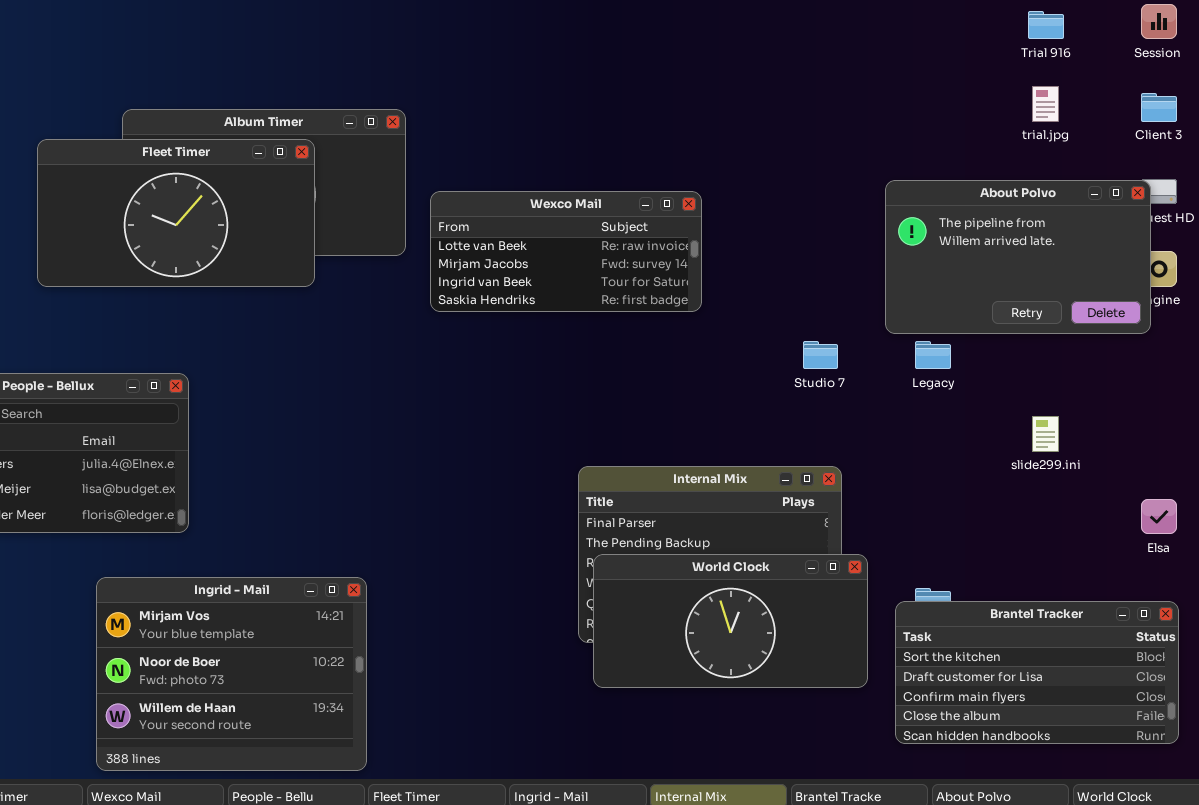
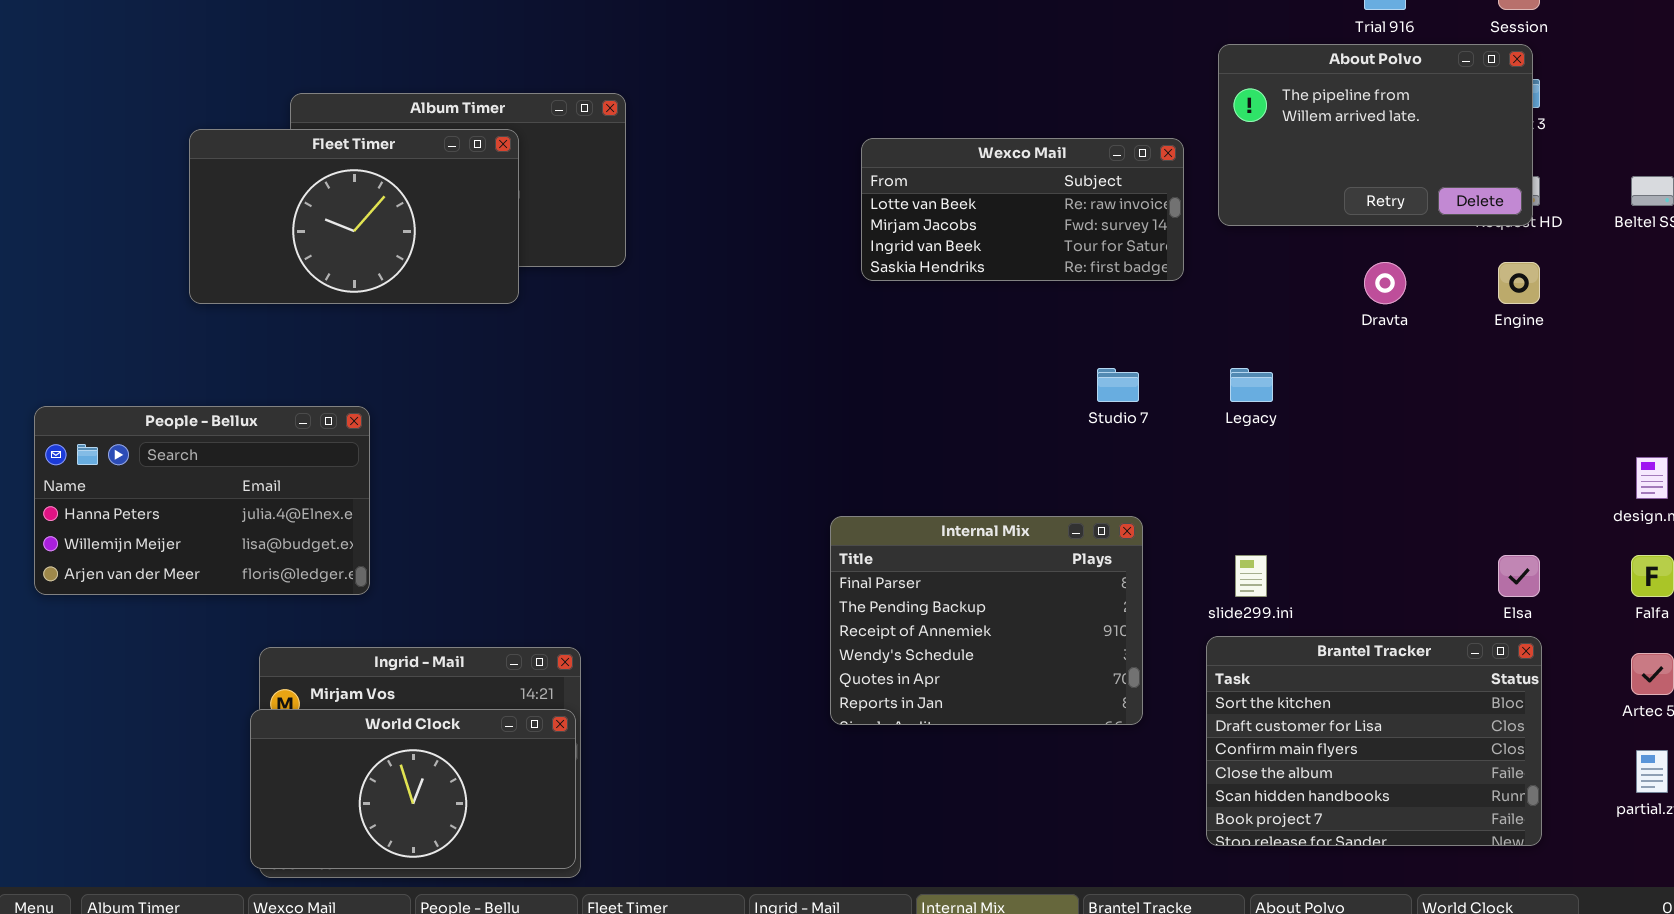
About Polvo: [885,180,1151,334] -> [1218,44,1533,226], moved
Wexco Mail: [430,191,702,312] -> [861,138,1184,281], moved
slide299.ini: [1032,416,1059,452] -> [1235,555,1267,597], moved
World Clock: [593,554,868,688] -> [250,709,576,869], moved
Brantel Tracker: [895,601,1179,744] -> [1206,636,1542,846], resized

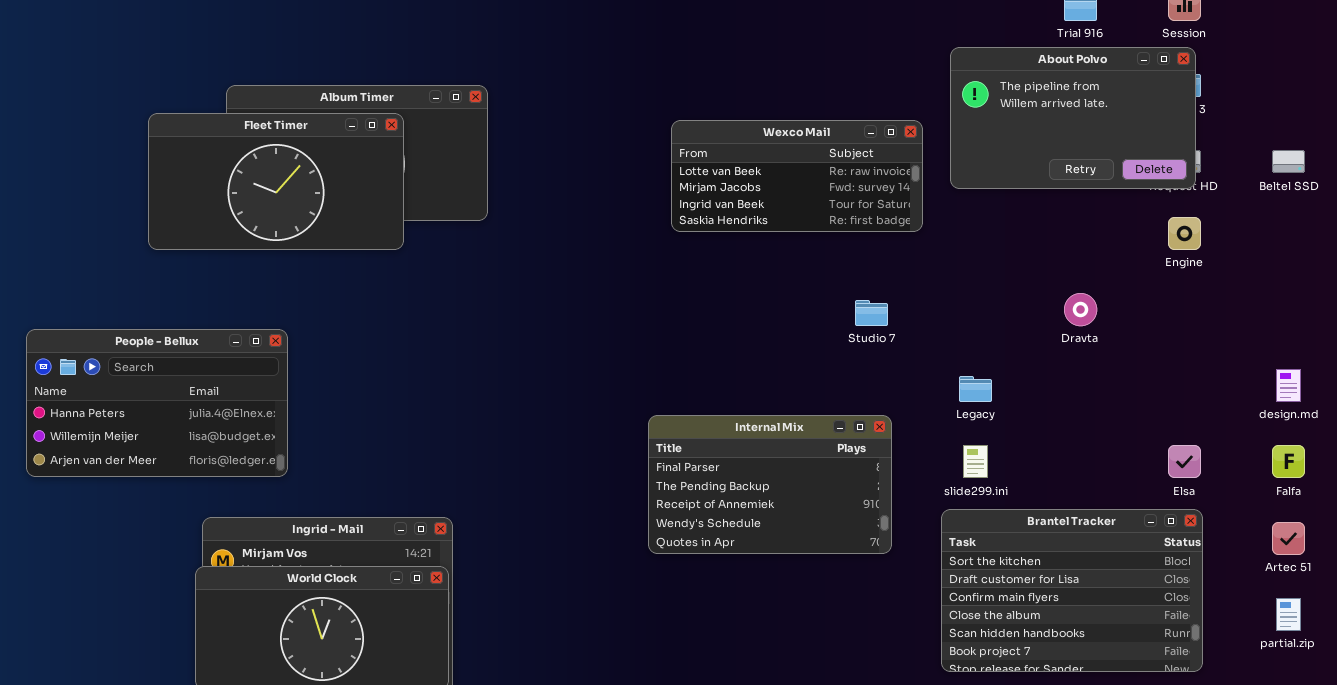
Dravta: [1364,262,1406,304] -> [1064,293,1097,326], moved
Legacy: [1230,368,1273,402] -> [959,376,992,402], moved
Internal Mix: [830,516,1143,725] -> [648,415,892,554], resized

